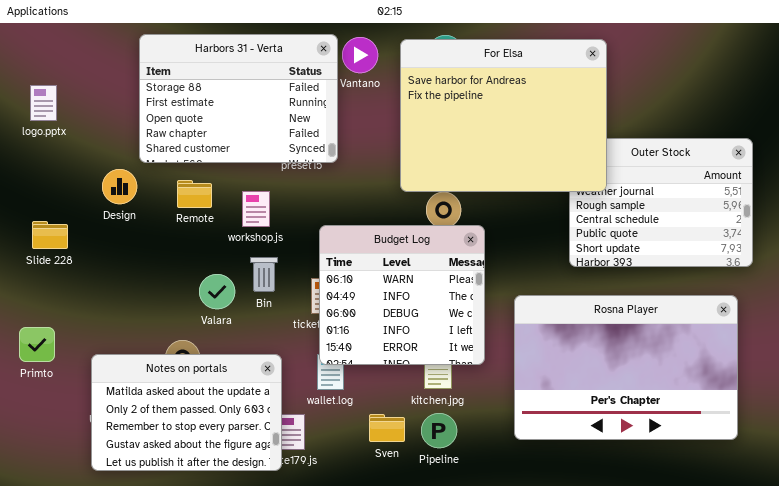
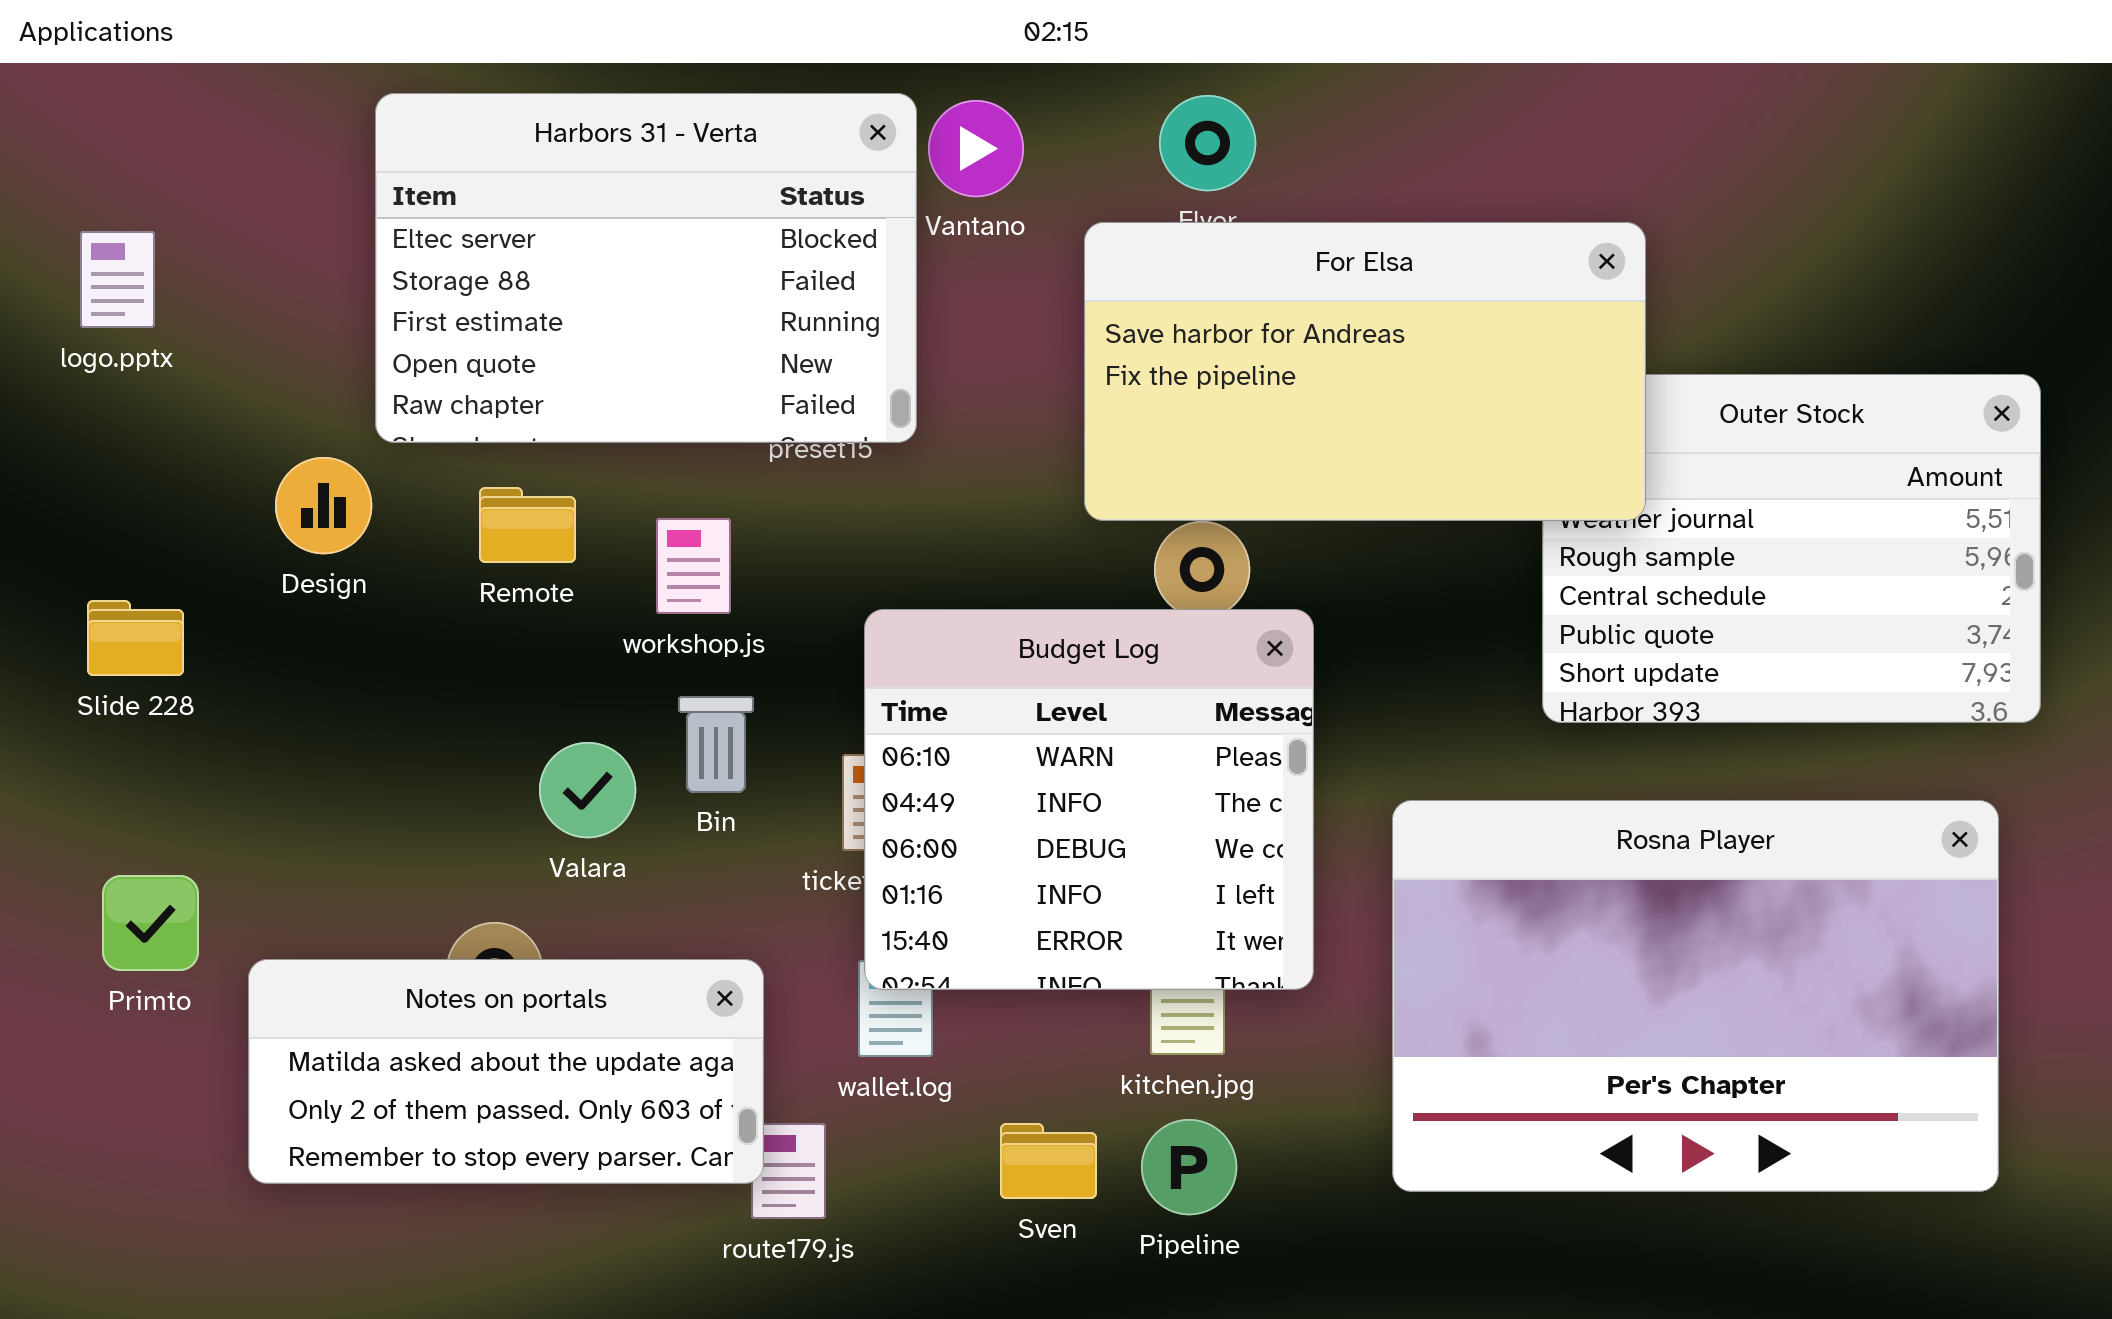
Harbors 31 - Verta: [139,34,338,163] -> [375,93,917,443], scrolled up 1 row
For Elsa: [400,39,607,192] -> [1084,222,1646,521], resized
Primto: [19,327,55,362] -> [102,875,199,971], moved
Notes on portals: [91,354,282,471] -> [248,959,764,1184], resized

